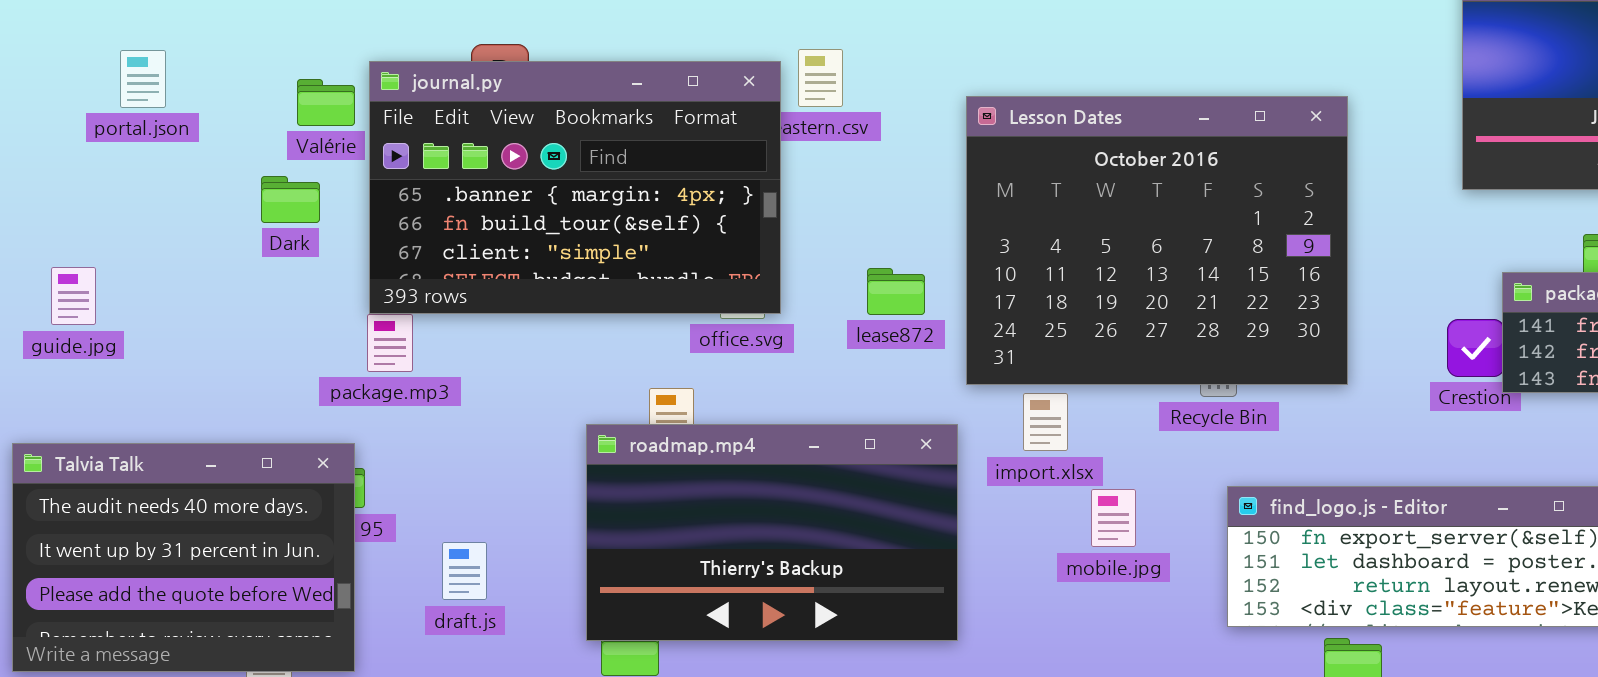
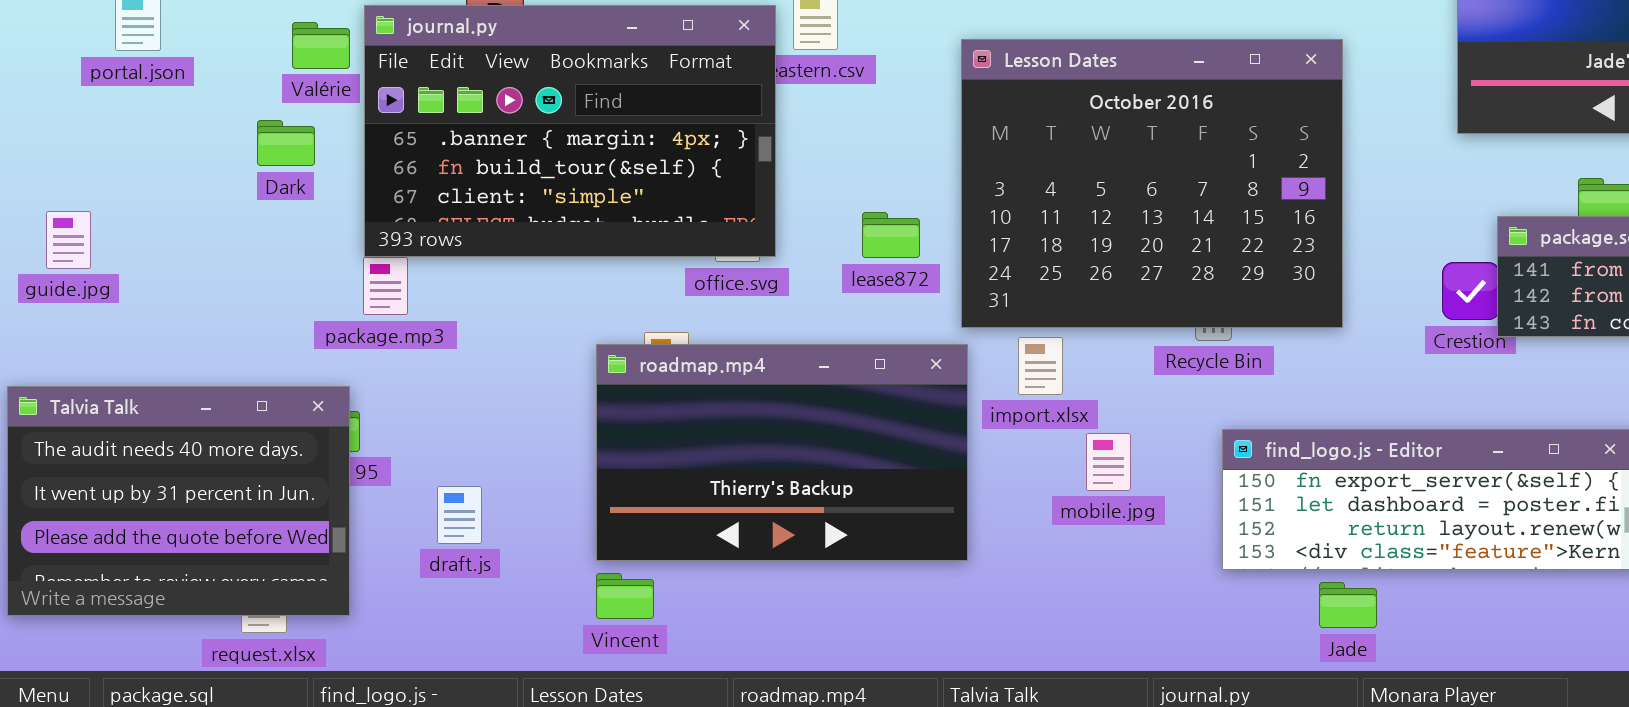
roadmap.mp4: [586,424,958,641] -> [596,344,968,561], moved

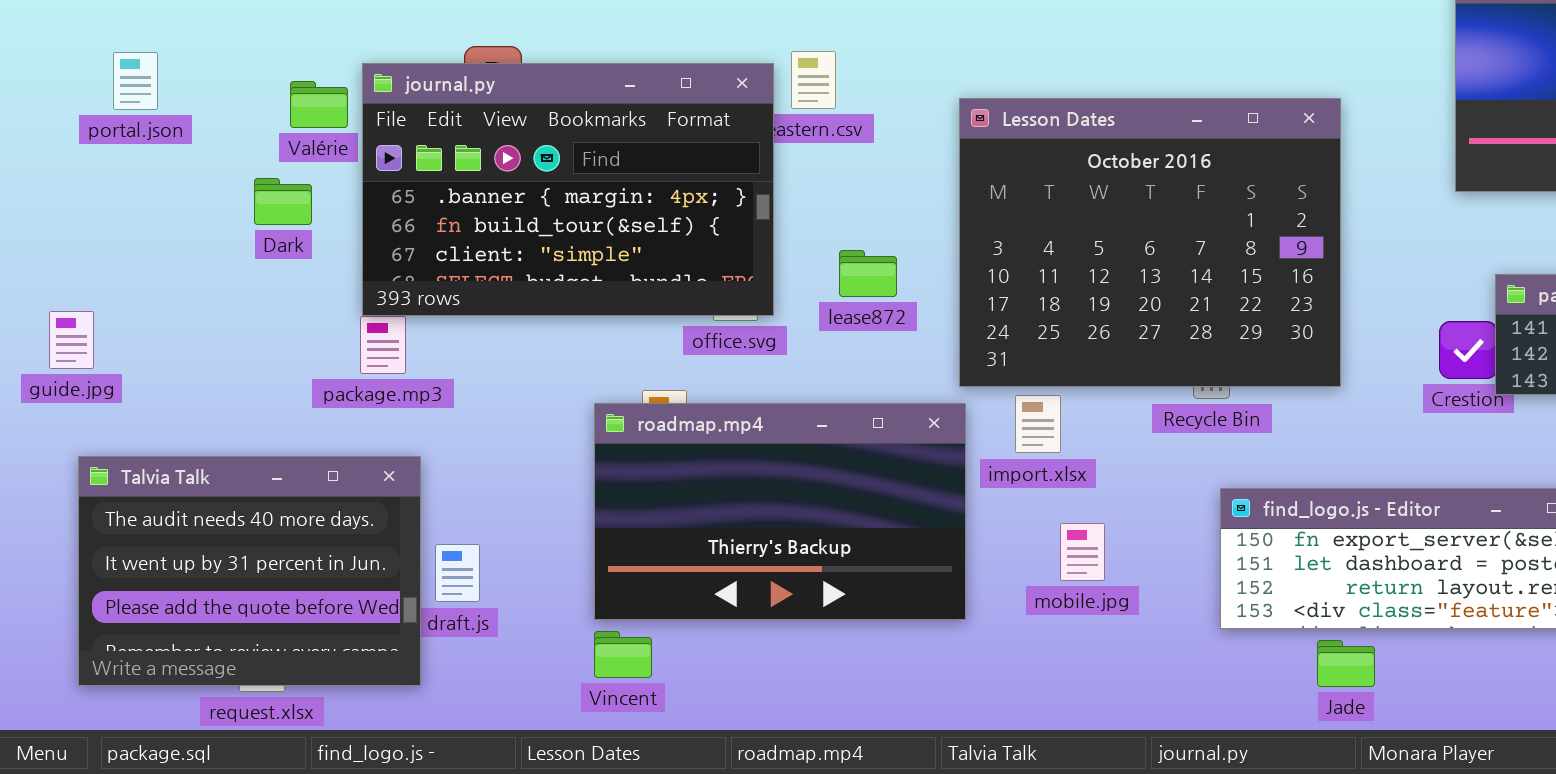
guide.jpg: [46,211,91,269] -> [49,311,94,369], moved
lease872: [862,212,920,258] -> [839,250,897,297], moved
Talvia Talk: [7,386,350,616] -> [78,456,421,686], moved
mobile.jpg: [1086,433,1131,491] -> [1060,523,1105,581], moved

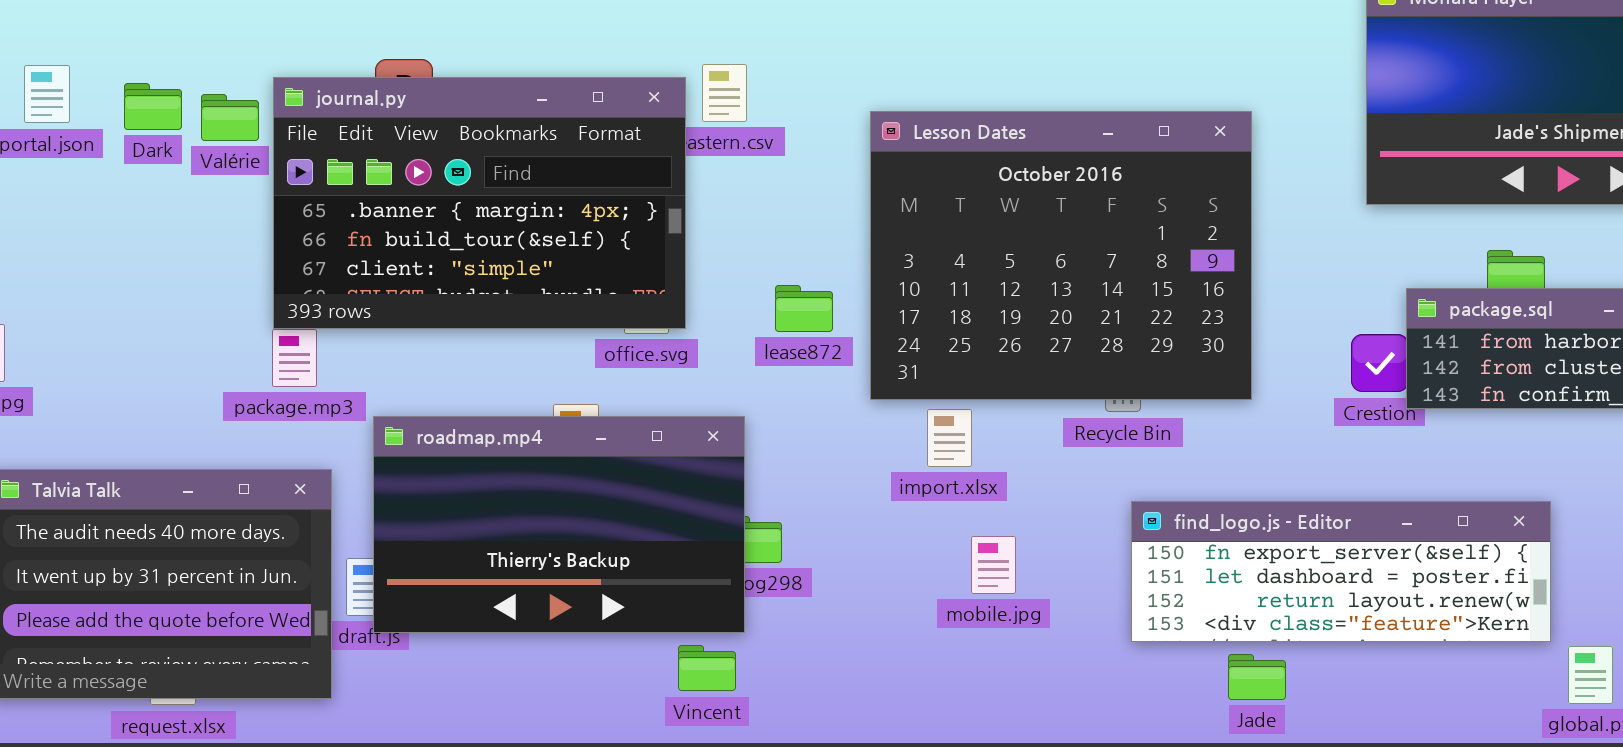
Dark: [254,178,312,225] -> [124,83,182,130], moved
lease872: [839,250,897,297] -> [775,285,833,332], moved
roadmap.mp4: [594,403,966,620] -> [373,416,745,633], moved
Vincent: [594,631,652,678] -> [678,645,736,691], moved

